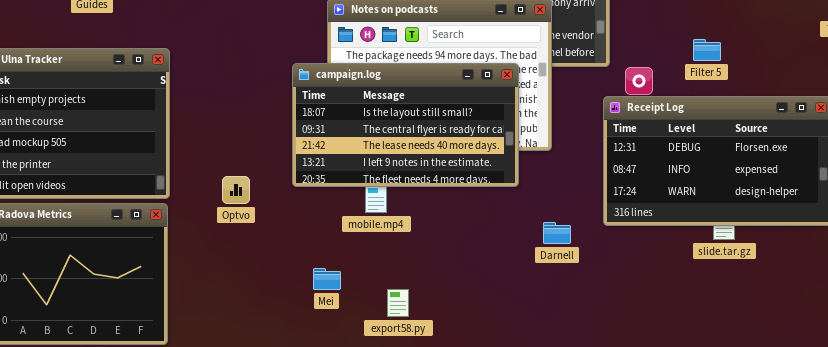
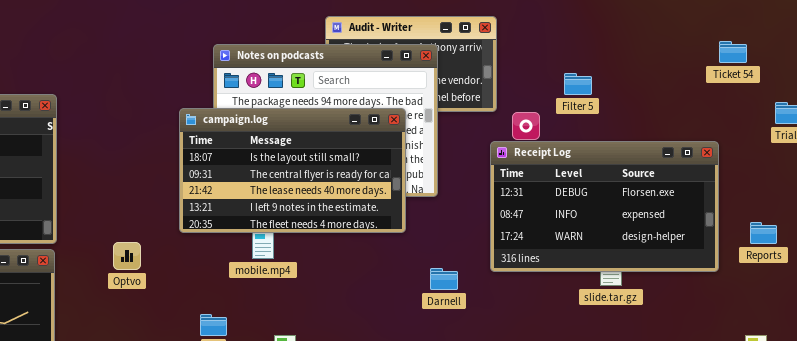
Filter 5: [693,39,721,61] -> [564,73,592,95], moved
Optvo: [222,176,250,204] -> [113,242,141,270], moved

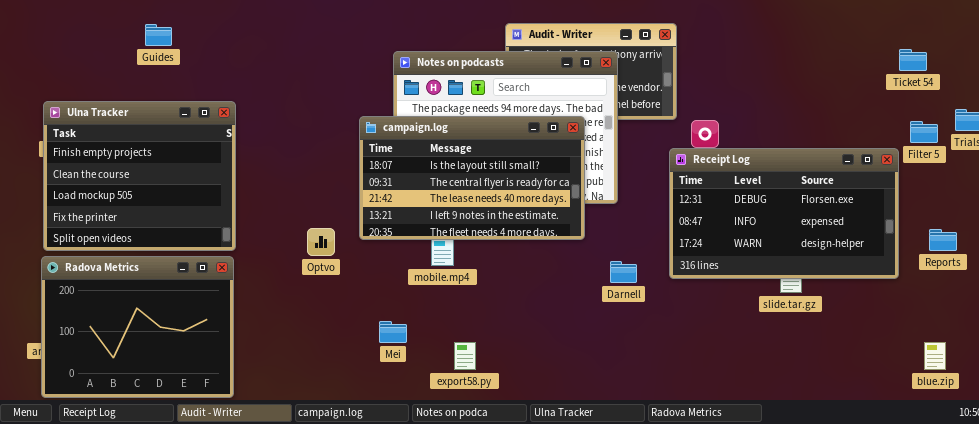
Filter 5: [564,73,592,95] -> [910,121,938,143], moved
Optvo: [113,242,141,270] -> [307,228,335,256], moved
Darnell: [430,268,458,290] -> [610,261,637,283], moved

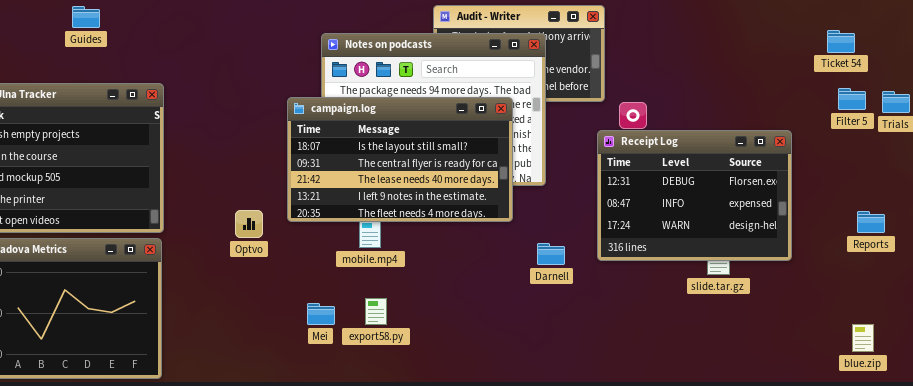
Filter 5: [910,121,938,143] -> [838,88,866,110], moved
Receipt Log: [669,148,899,279] -> [597,130,792,261], resized
export58.py: [454,342,476,370] -> [365,298,387,325], moved

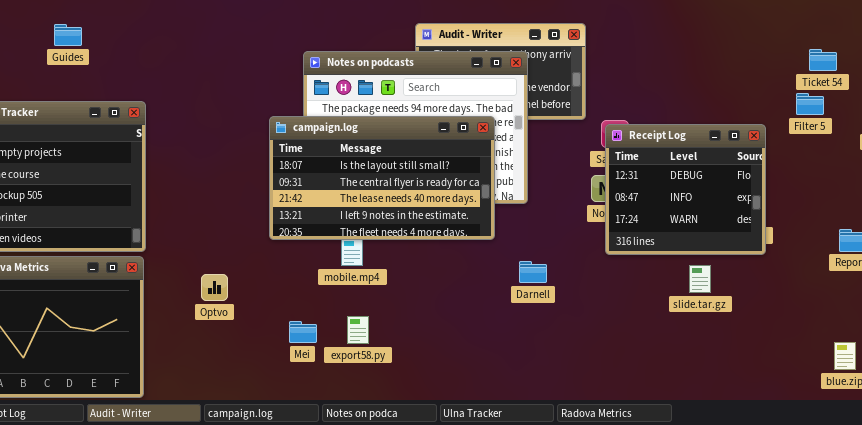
Filter 5: [838,88,866,110] -> [796,93,824,115], moved
Receipt Log: [597,130,792,261] -> [605,124,766,255], moved, resized
Optvo: [235,210,263,238] -> [201,274,228,301], moved

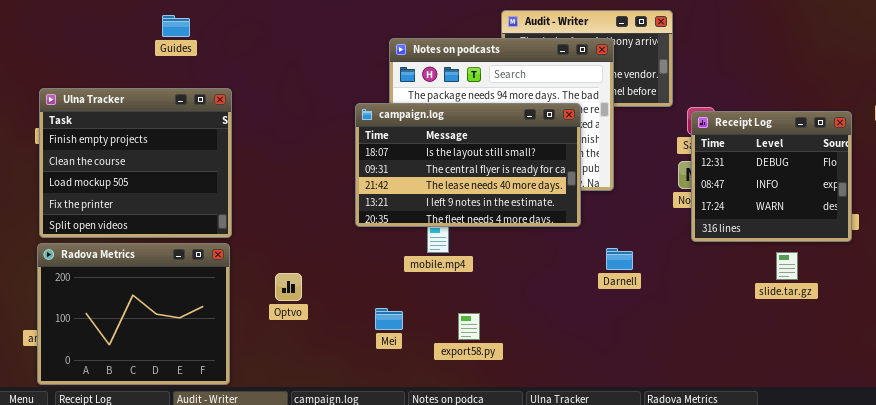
Guides: [54,24,82,46] -> [162,15,190,37], moved
Optvo: [201,274,228,301] -> [275,273,302,301], moved
export58.py: [347,316,369,344] -> [458,313,480,340], moved

